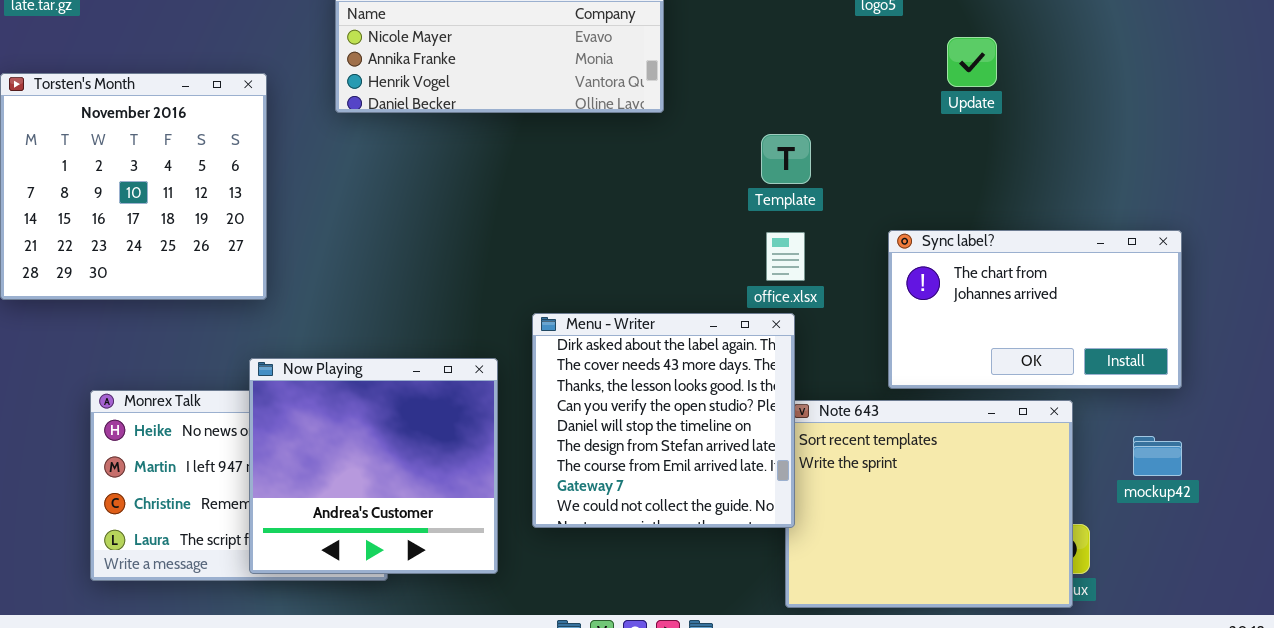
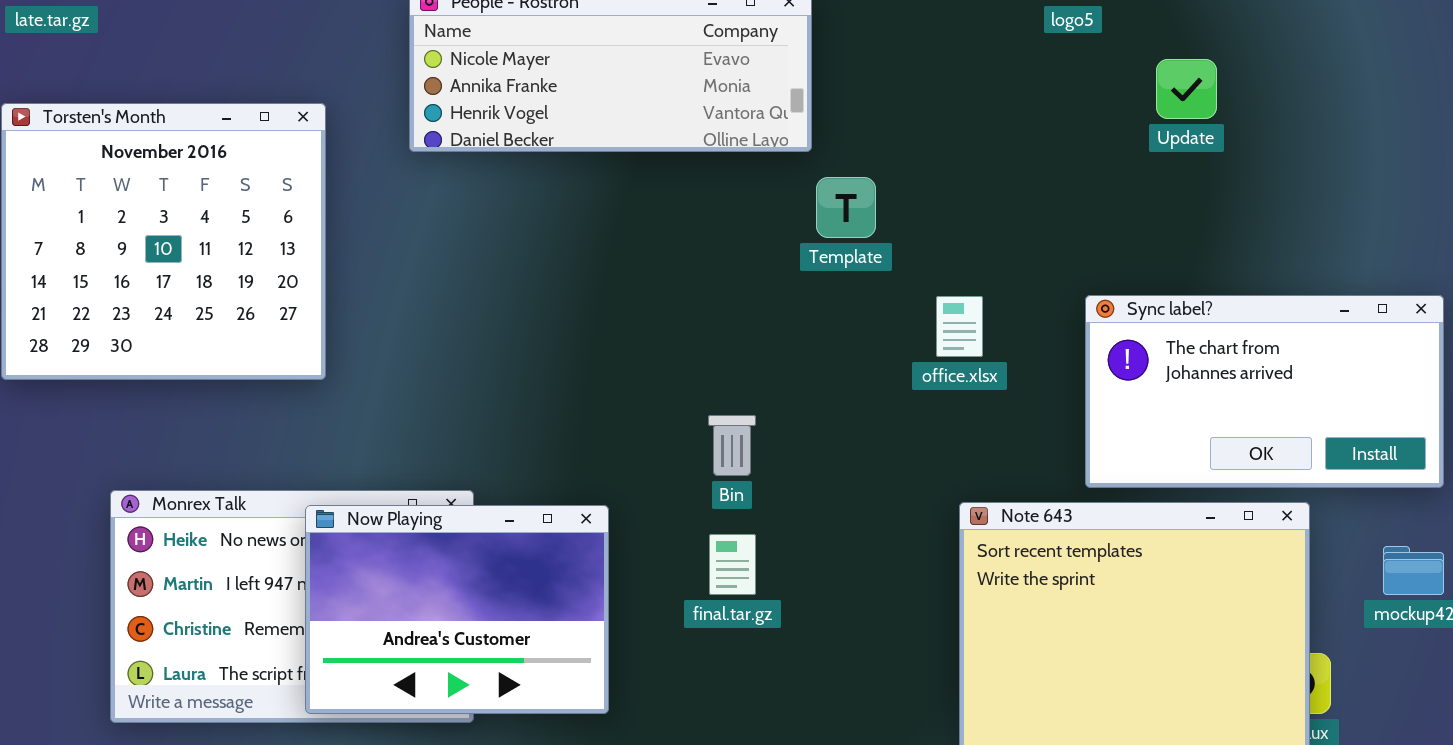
Template: [761,134,811,184] -> [816,177,876,238], moved
Menu - Writer: [532,313,795,528] -> none, closed
Now Playing: [249,358,498,574] -> [305,505,609,714], resized

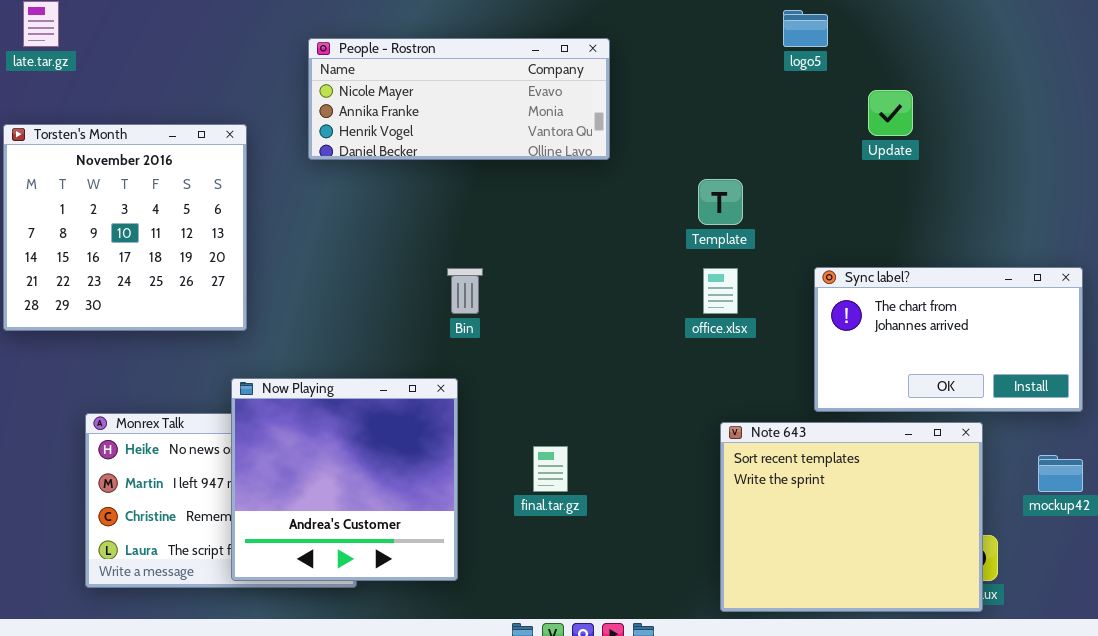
Template: [816,177,876,238] -> [698,179,743,225], moved
Bin: [708,415,756,476] -> [447,268,483,314], moved
Now Playing: [305,505,609,714] -> [231,378,458,581], resized

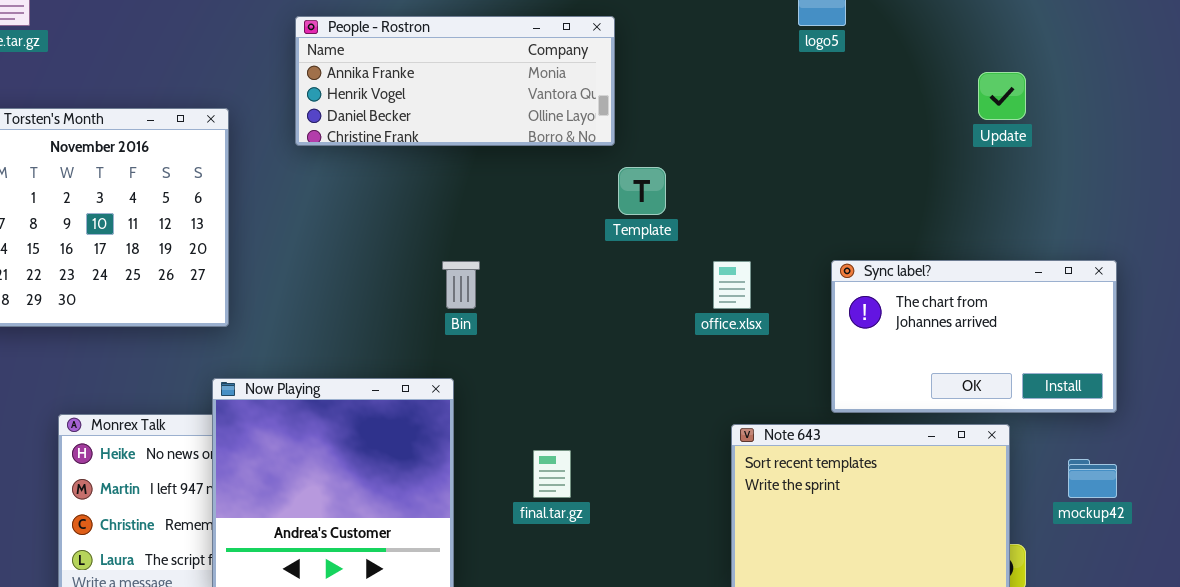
People - Rostron: [308,38,610,160] -> [295,16,615,146], scrolled down 1 row
Update: [868,90,913,136] -> [978,72,1026,120], moved
Template: [698,179,743,225] -> [618,167,666,215], moved

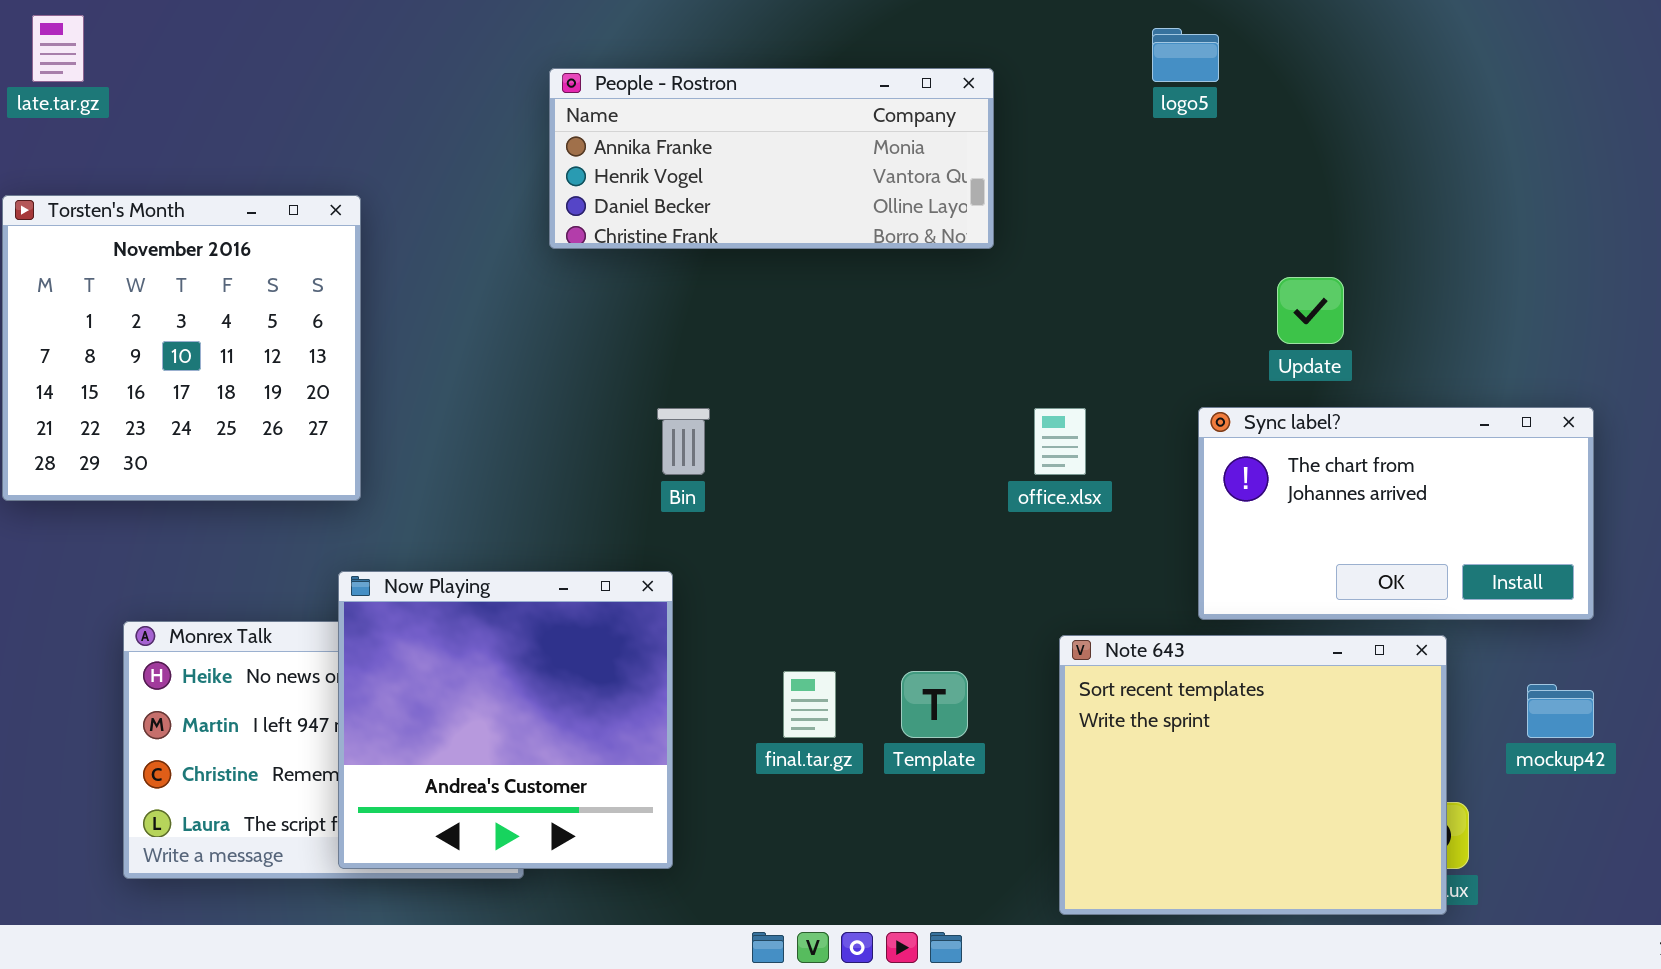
People - Rostron: [295,16,615,146] -> [549,68,994,249], moved
Update: [978,72,1026,120] -> [1277,277,1344,344], moved
Template: [618,167,666,215] -> [901,671,968,738], moved

